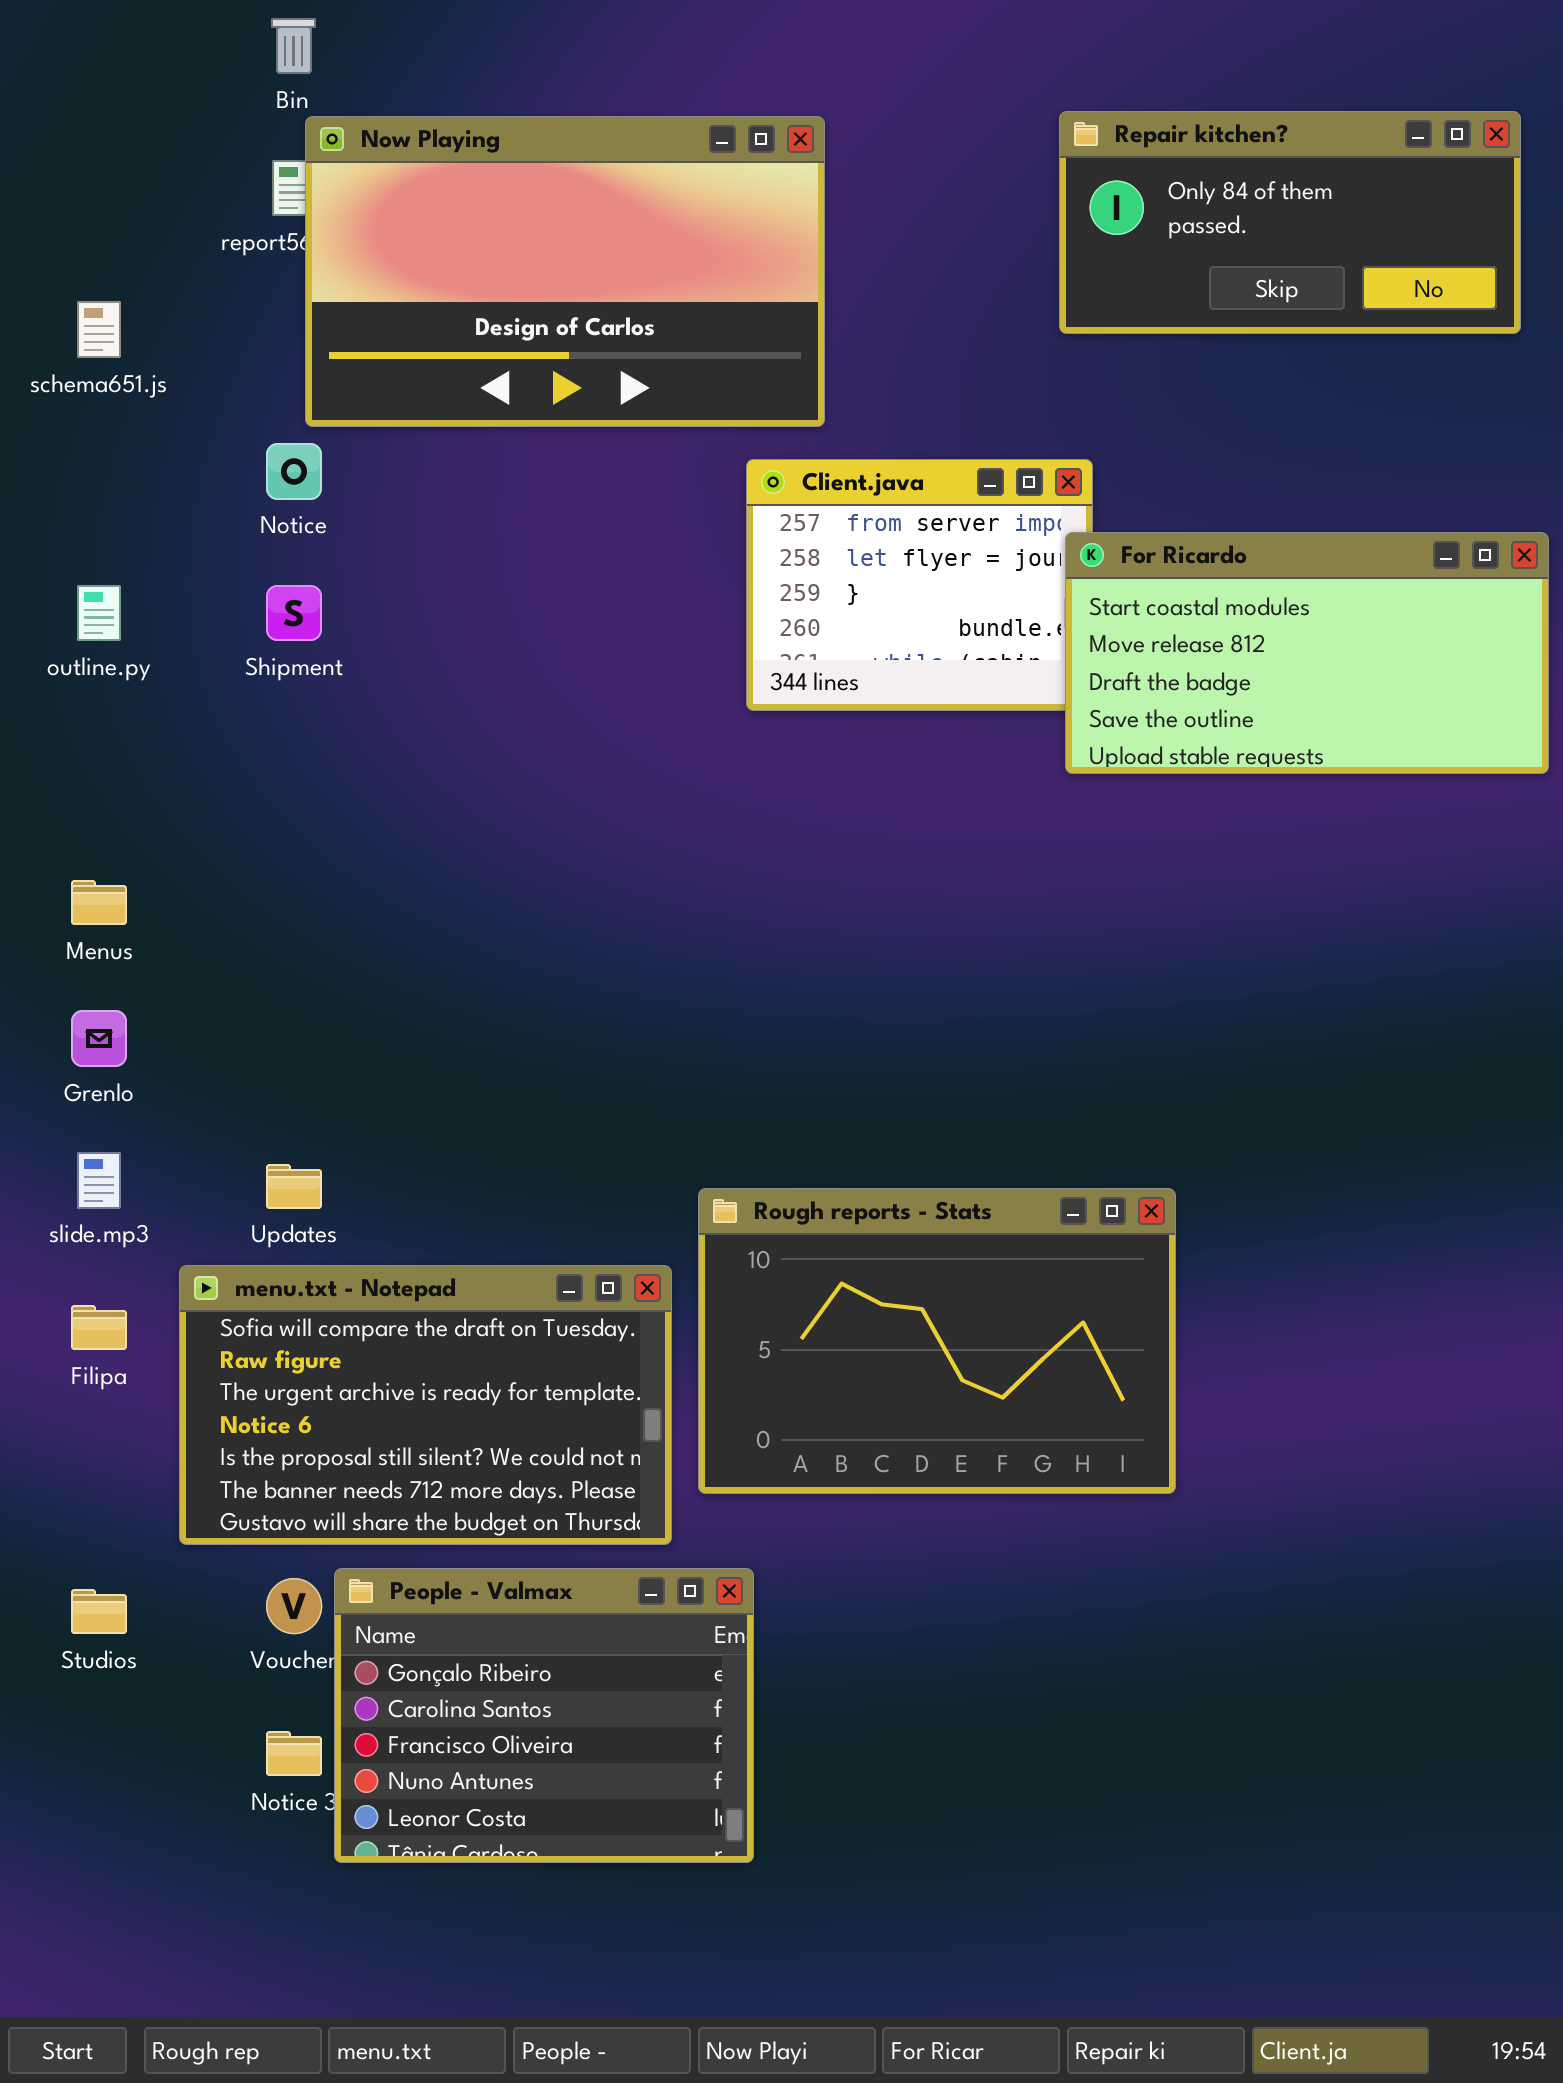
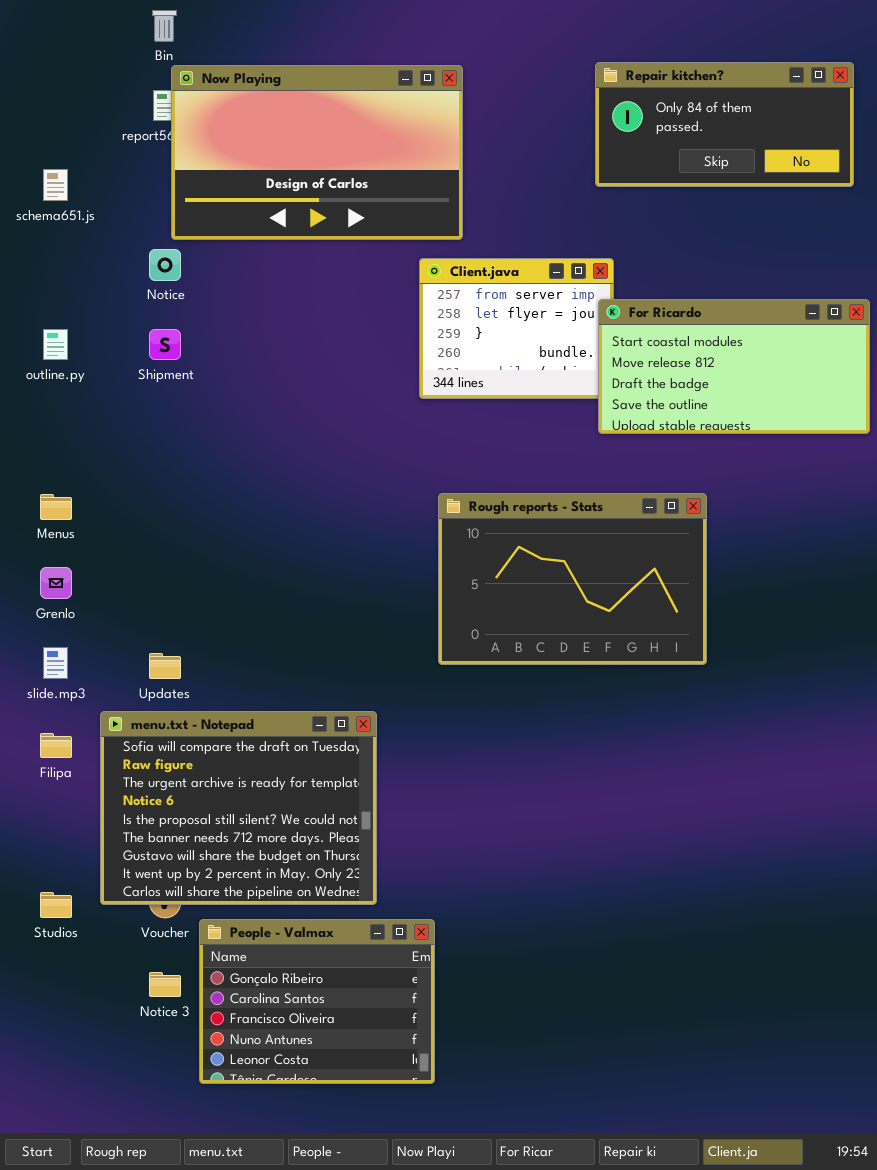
Rough reports - Stats: [698,1188,1176,1494] -> [438,493,707,665], moved
menu.txt - Notepad: [179,1265,672,1545] -> [100,711,377,905], resized
People - Valmax: [334,1568,754,1863] -> [199,919,435,1084], moved

